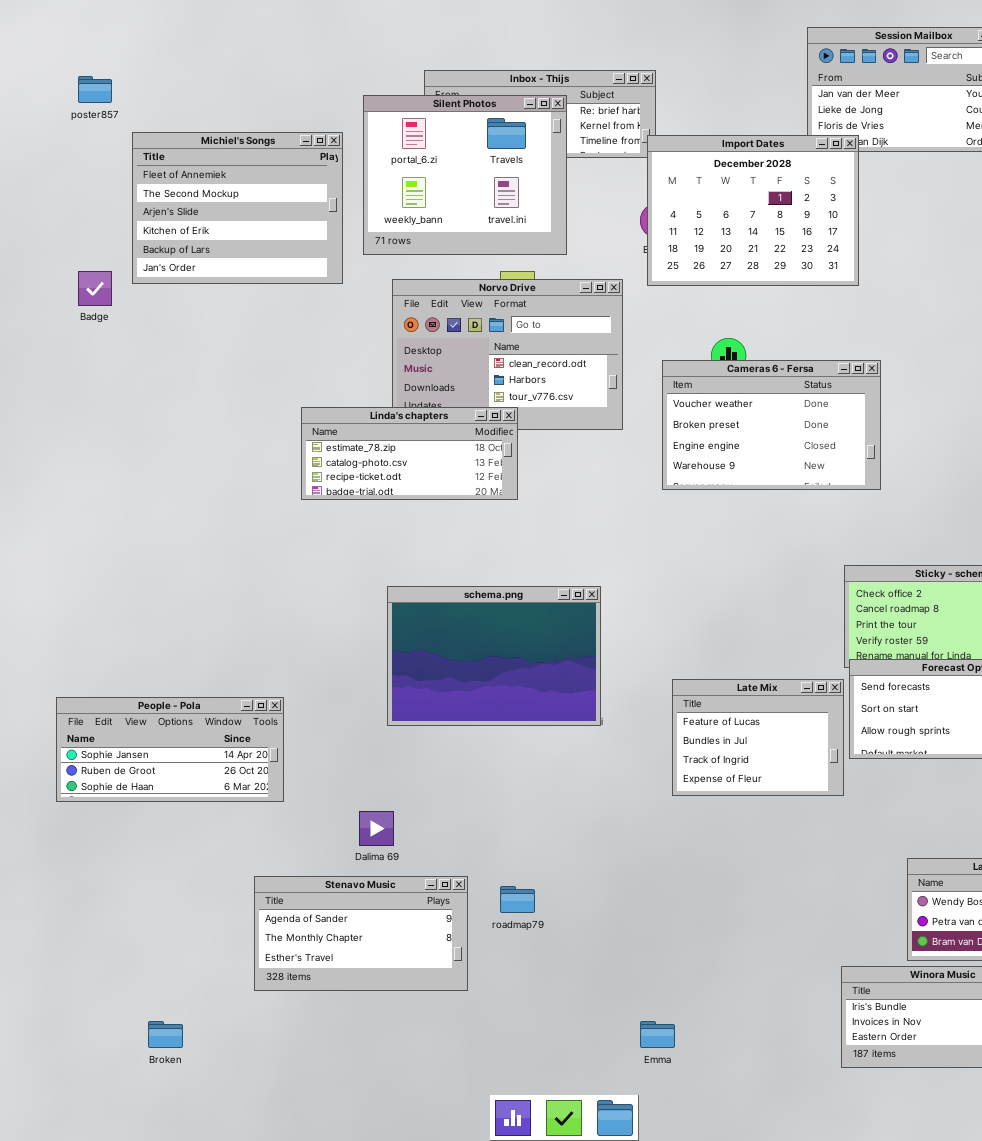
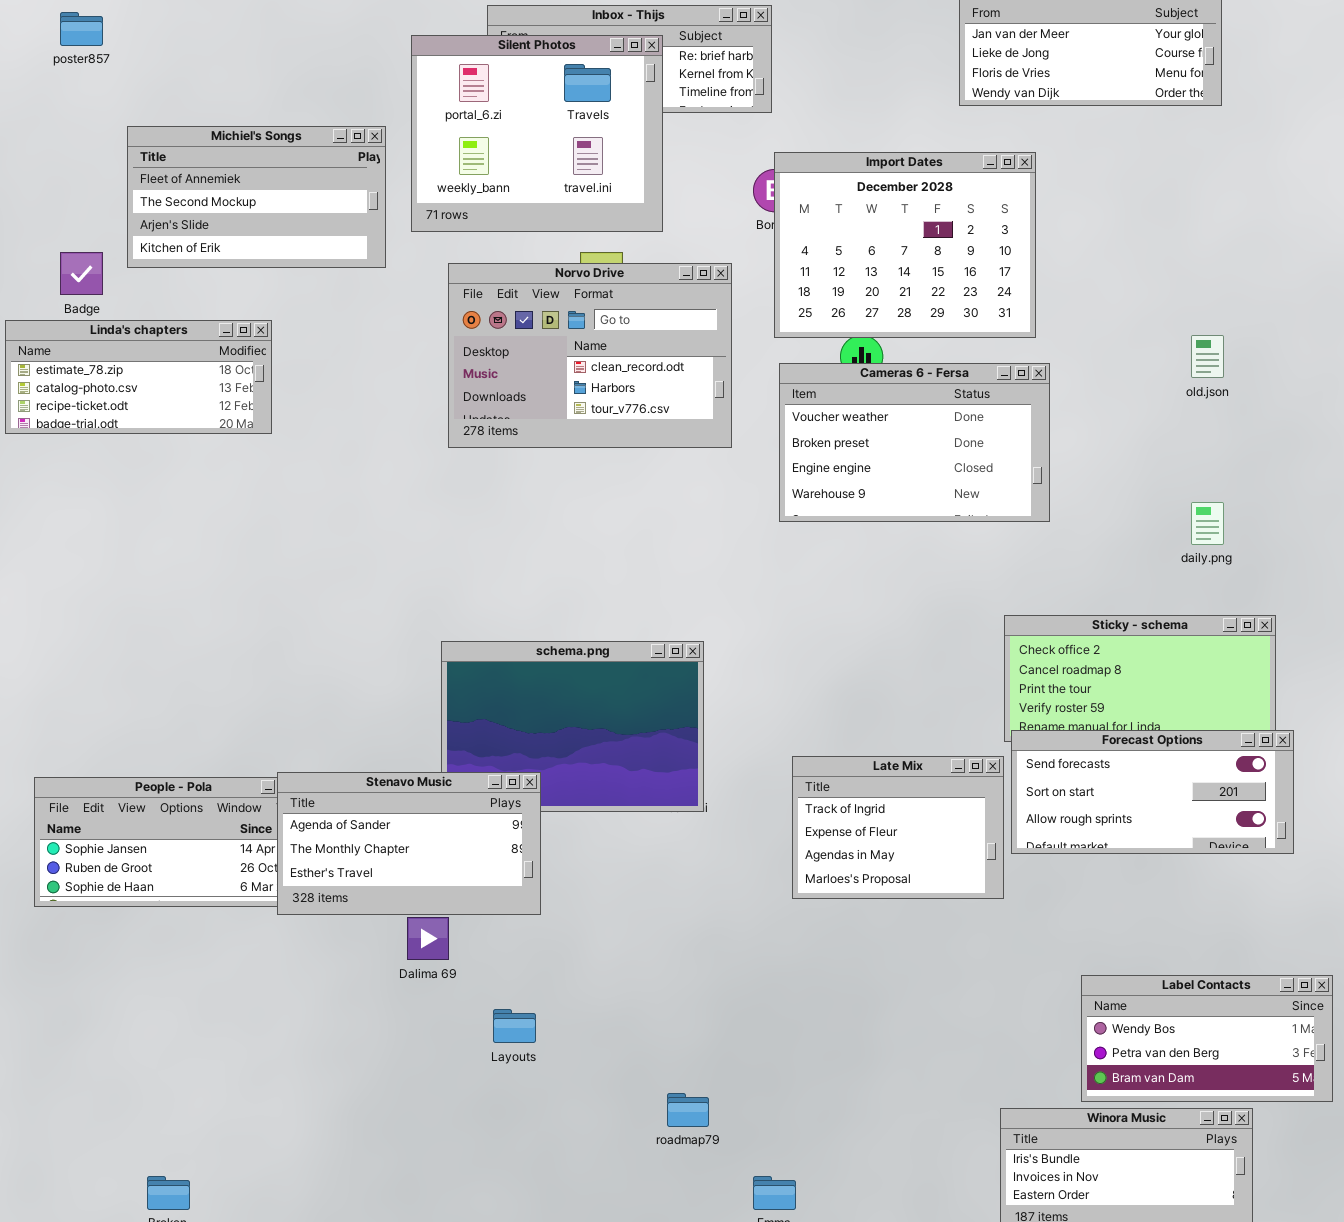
Michiel's Songs: [132,132,343,284] -> [127,126,386,268], resized
Import Dates: [647,135,859,286] -> [774,152,1036,338], moved
Linda's chapters: [301,407,518,500] -> [5,320,272,434], moved
Late Mix: [672,679,844,796] -> [792,756,1004,899], scrolled down 2 rows
Stenavo Music: [254,876,468,991] -> [277,772,541,915], moved
roadmap79: [500,886,535,913] -> [667,1093,709,1127], moved

